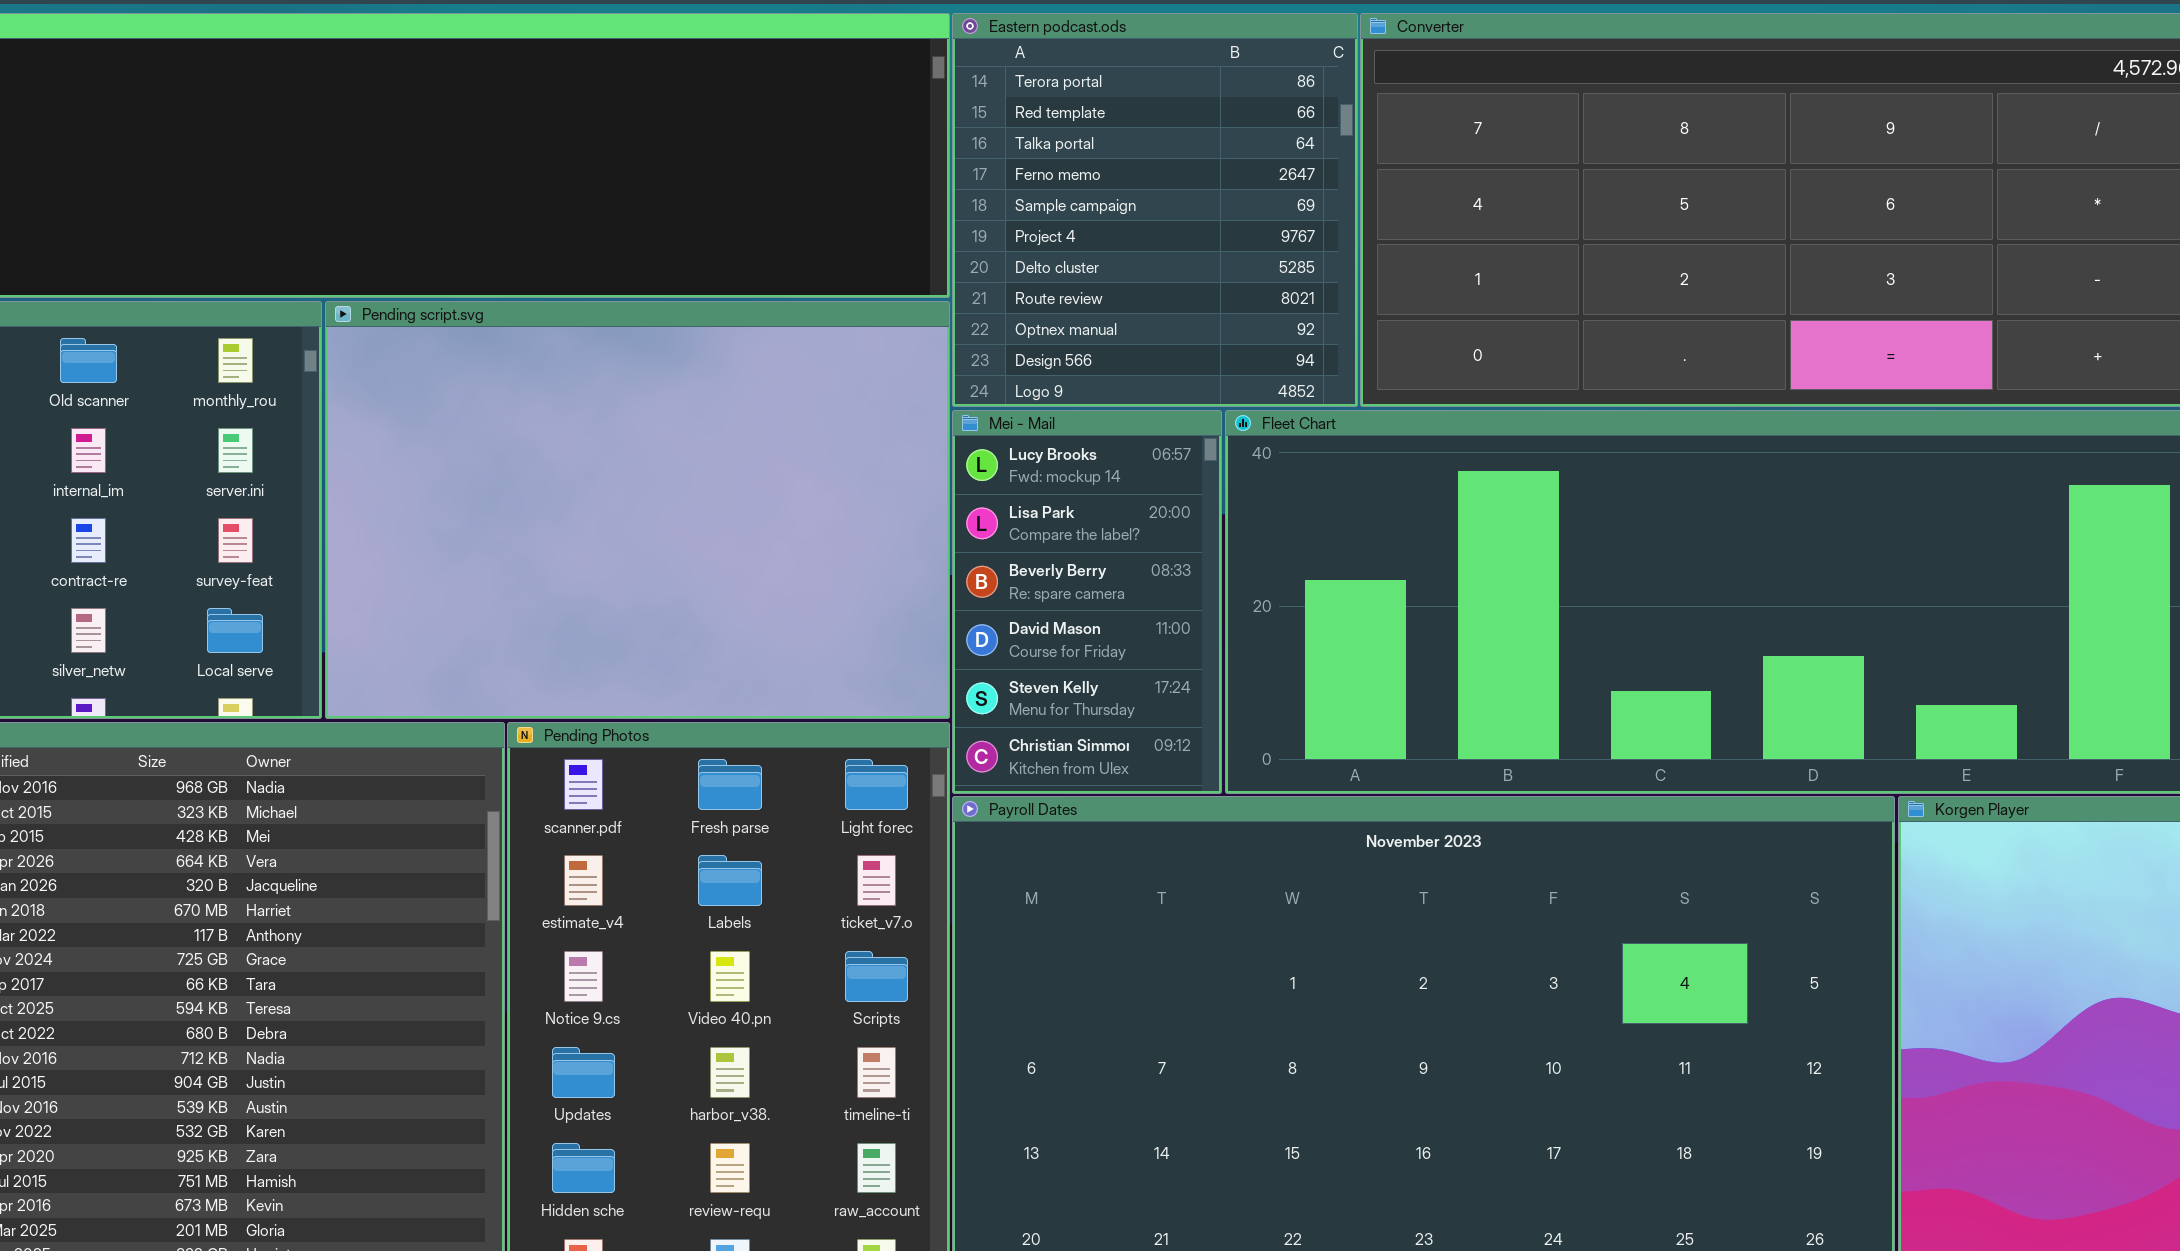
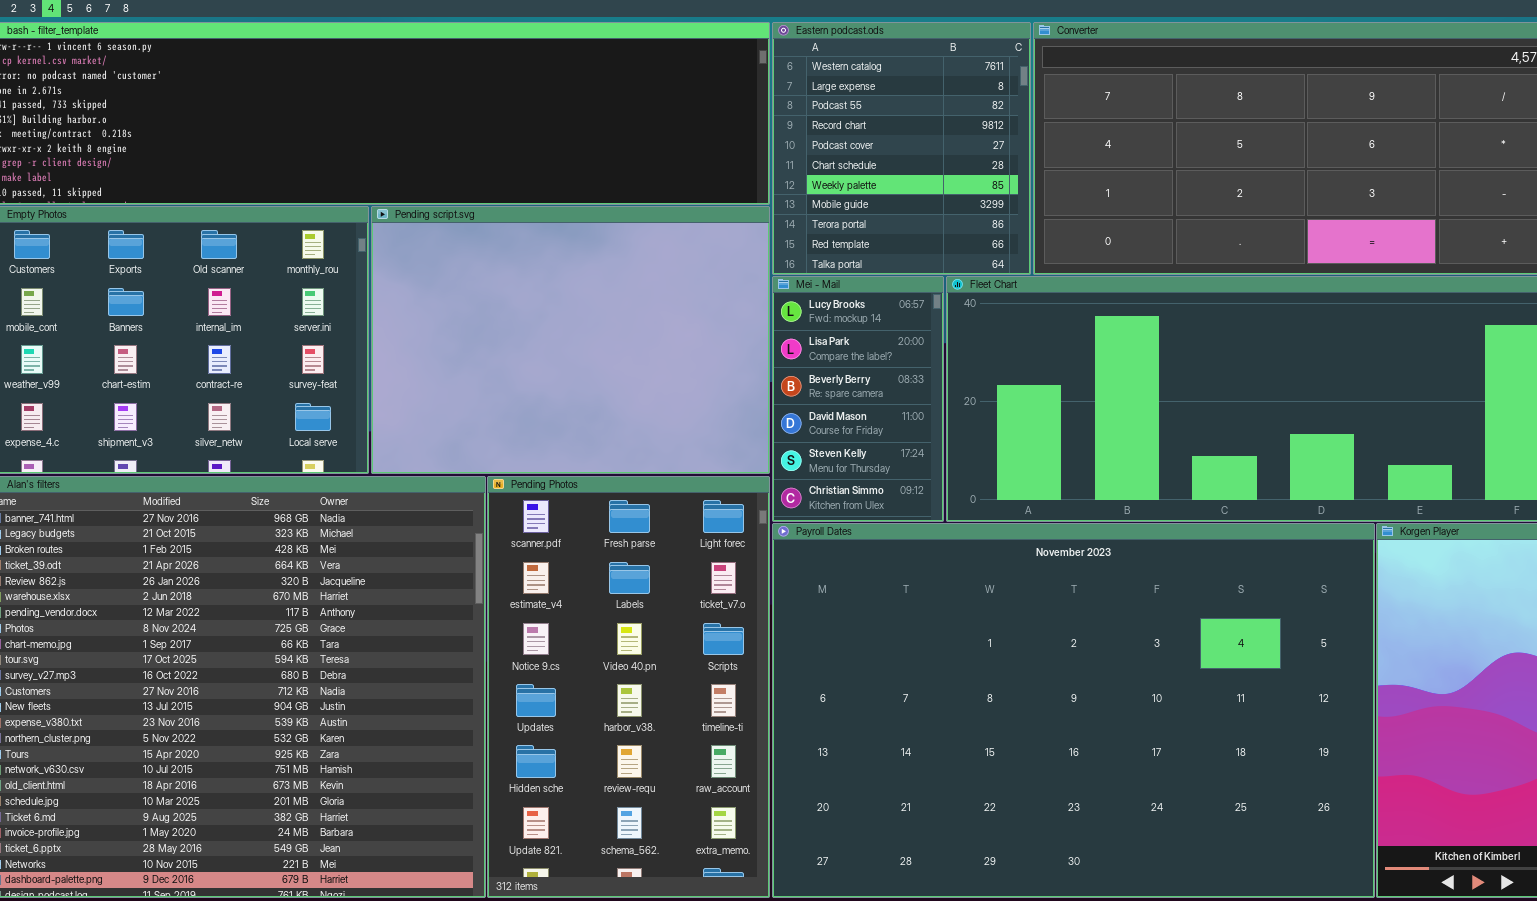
Eastern podcast.ods: [952,13,1358,407] -> [772,22,1031,275], scrolled up 8 rows

